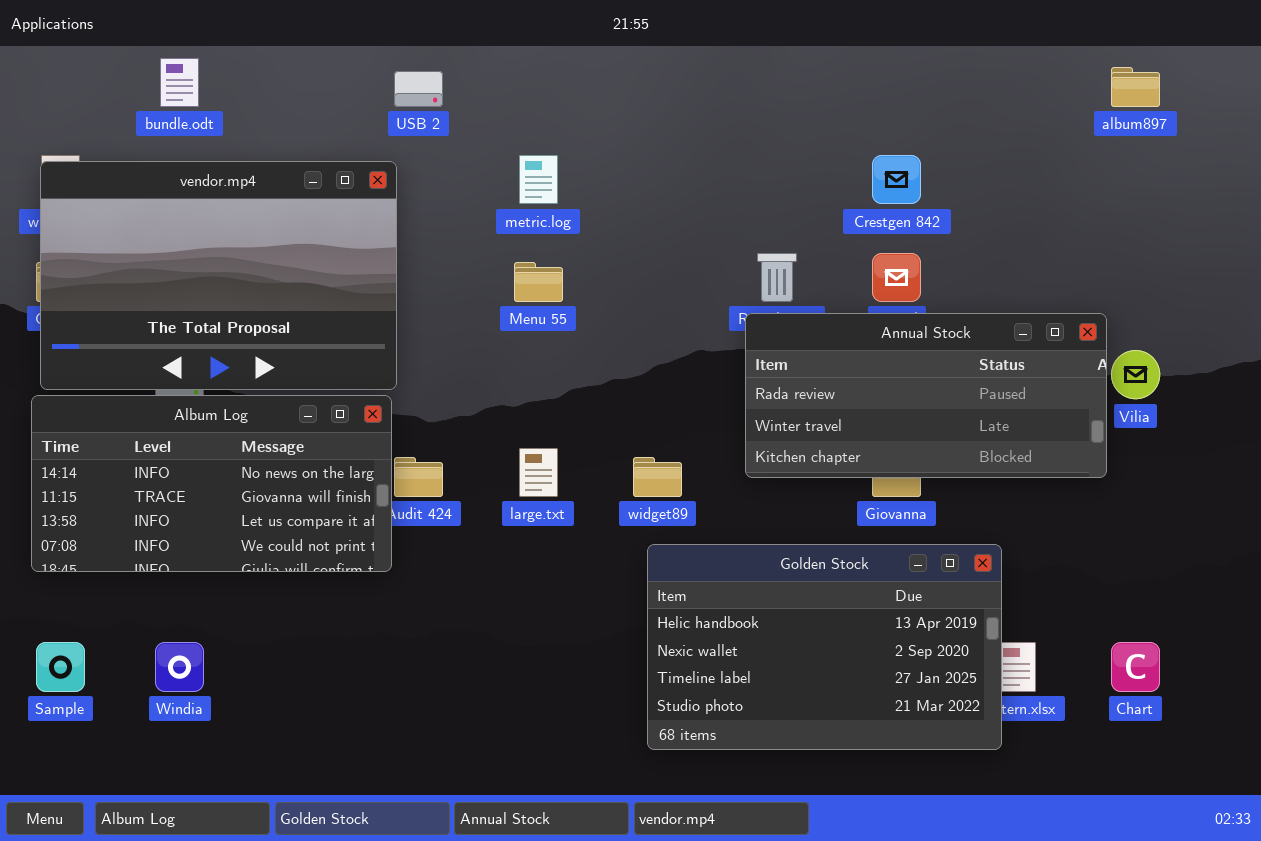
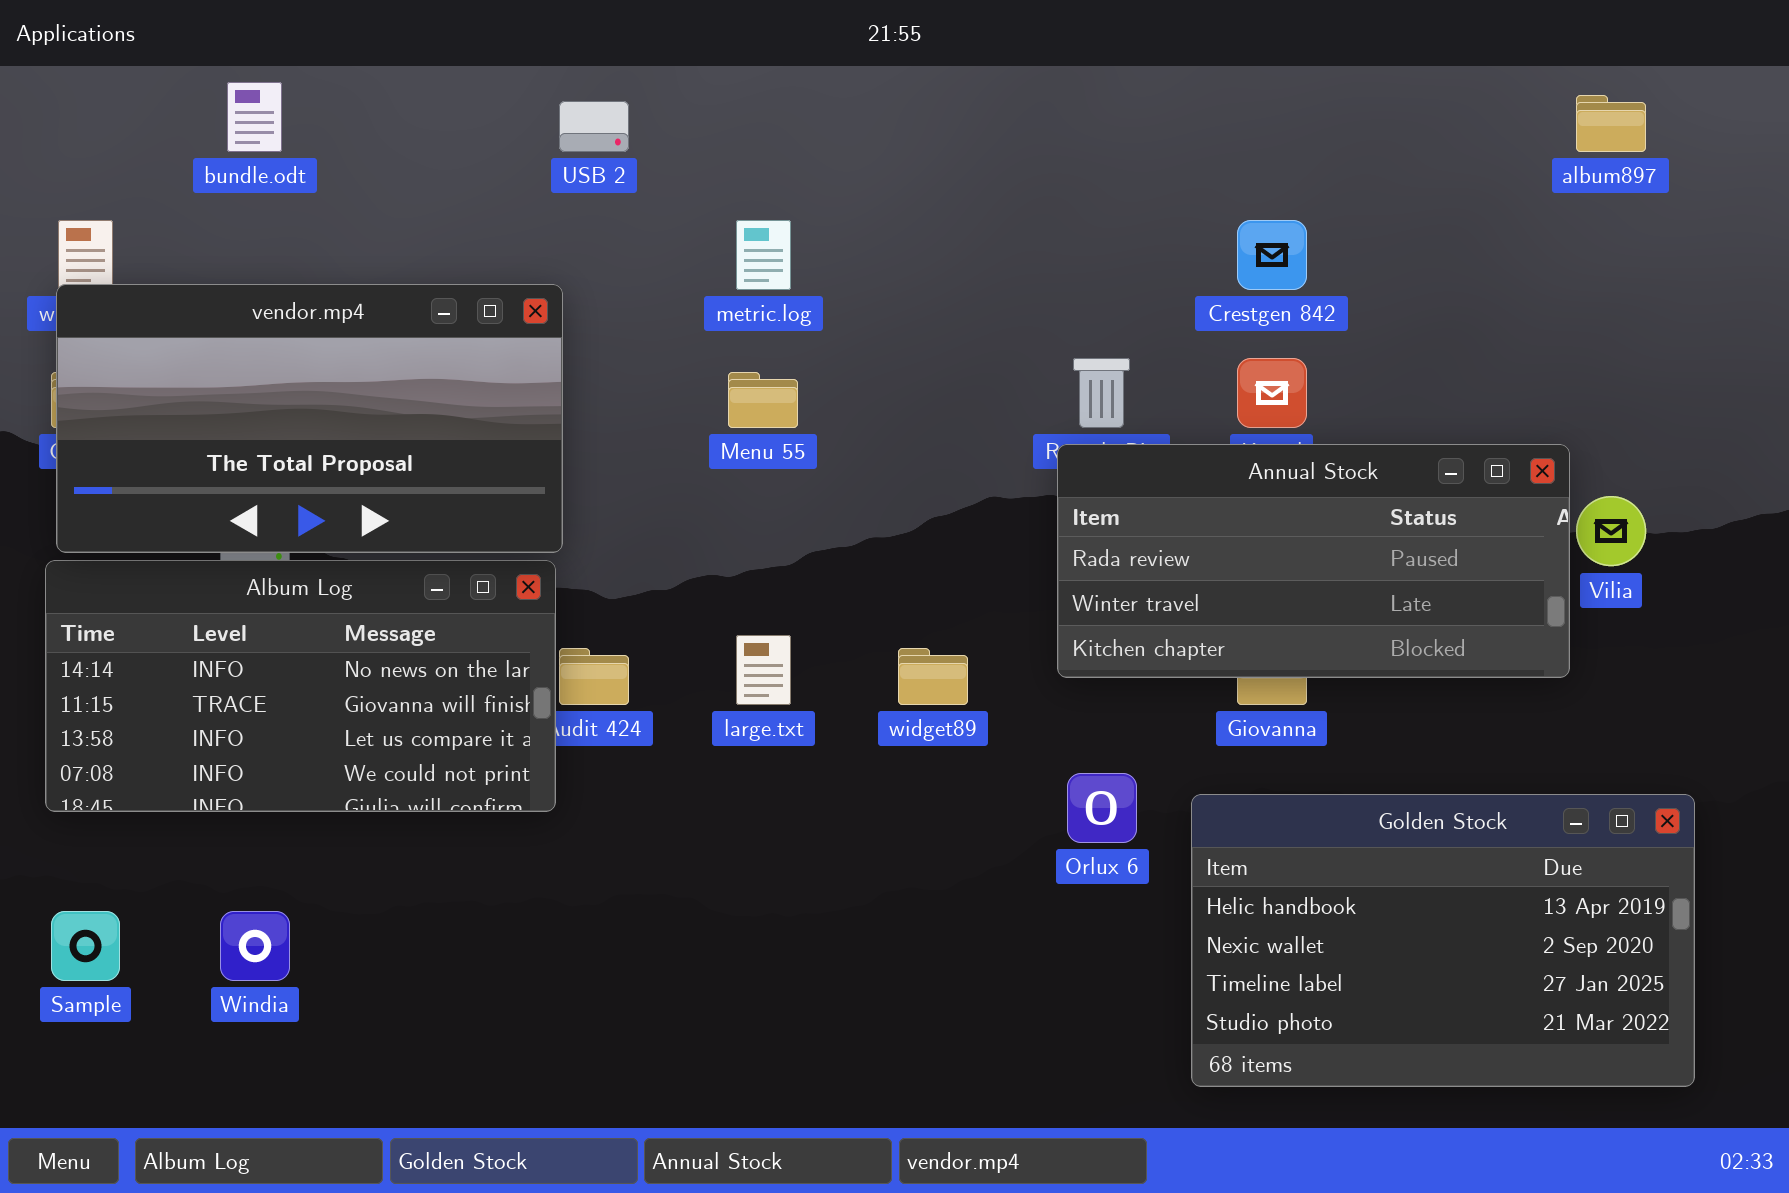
vendor.mp4: [40,161,397,390] -> [56,284,563,553], resized
Golden Stock: [647,544,1002,750] -> [1191,794,1695,1087], moved

